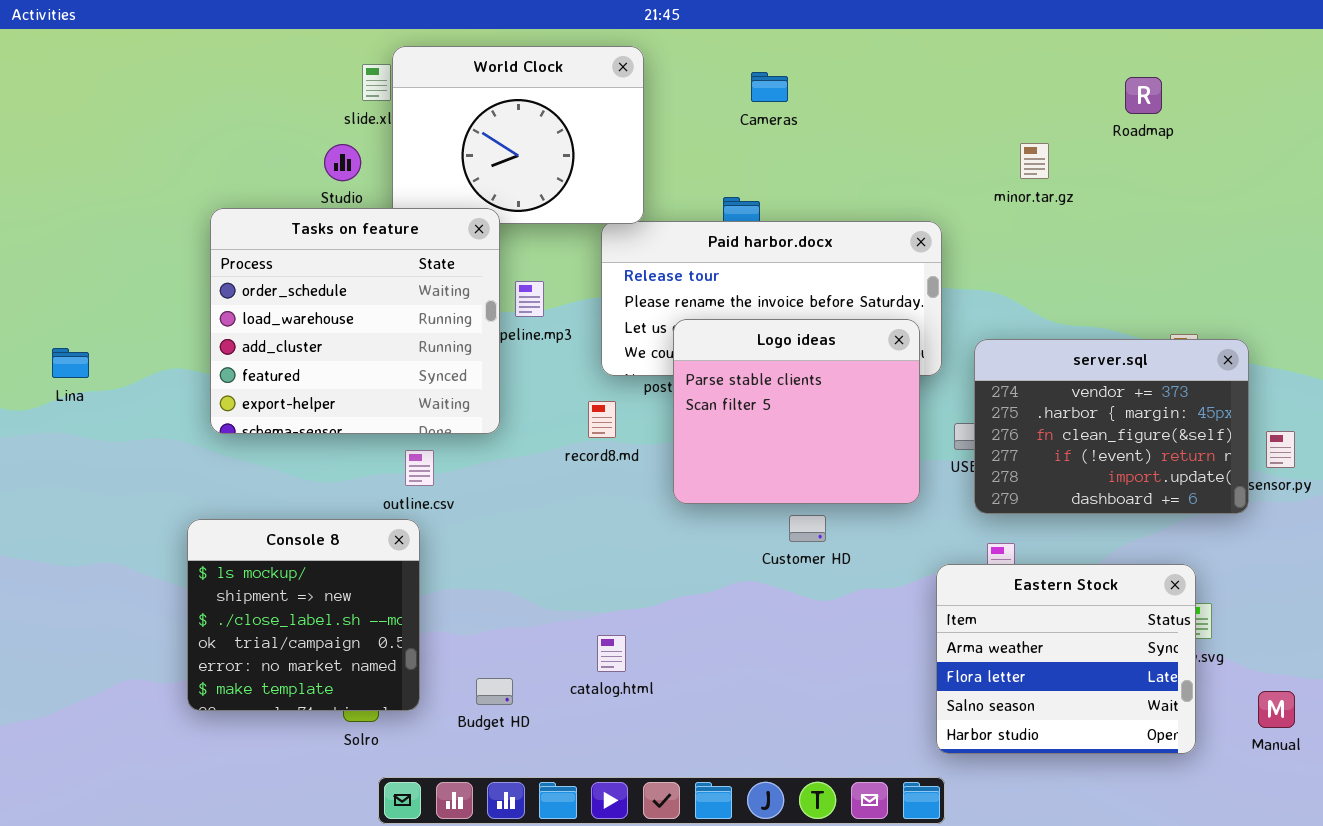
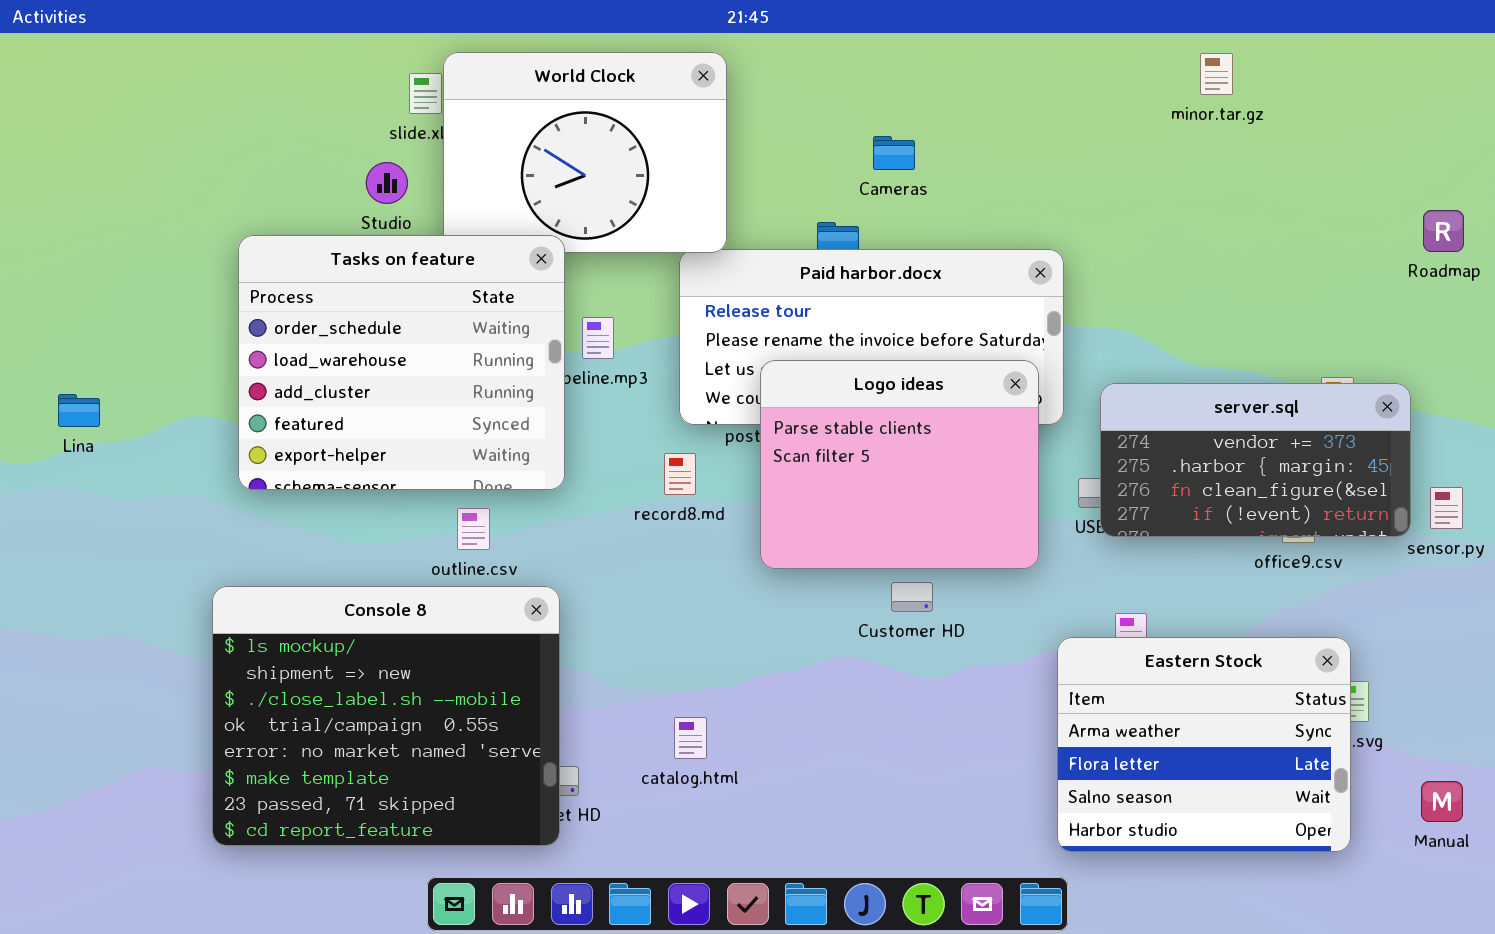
Cameras: [751,72,788,102] -> [873,136,915,170], moved
Roadmap: [1125,77,1162,114] -> [1423,210,1464,252], moved
minor.tar.gz: [1020,143,1049,179] -> [1200,53,1233,95], moved
server.sql: [974,339,1249,514] -> [1100,383,1411,537], resized
Console 8: [187,519,420,711] -> [212,586,560,846], resized

